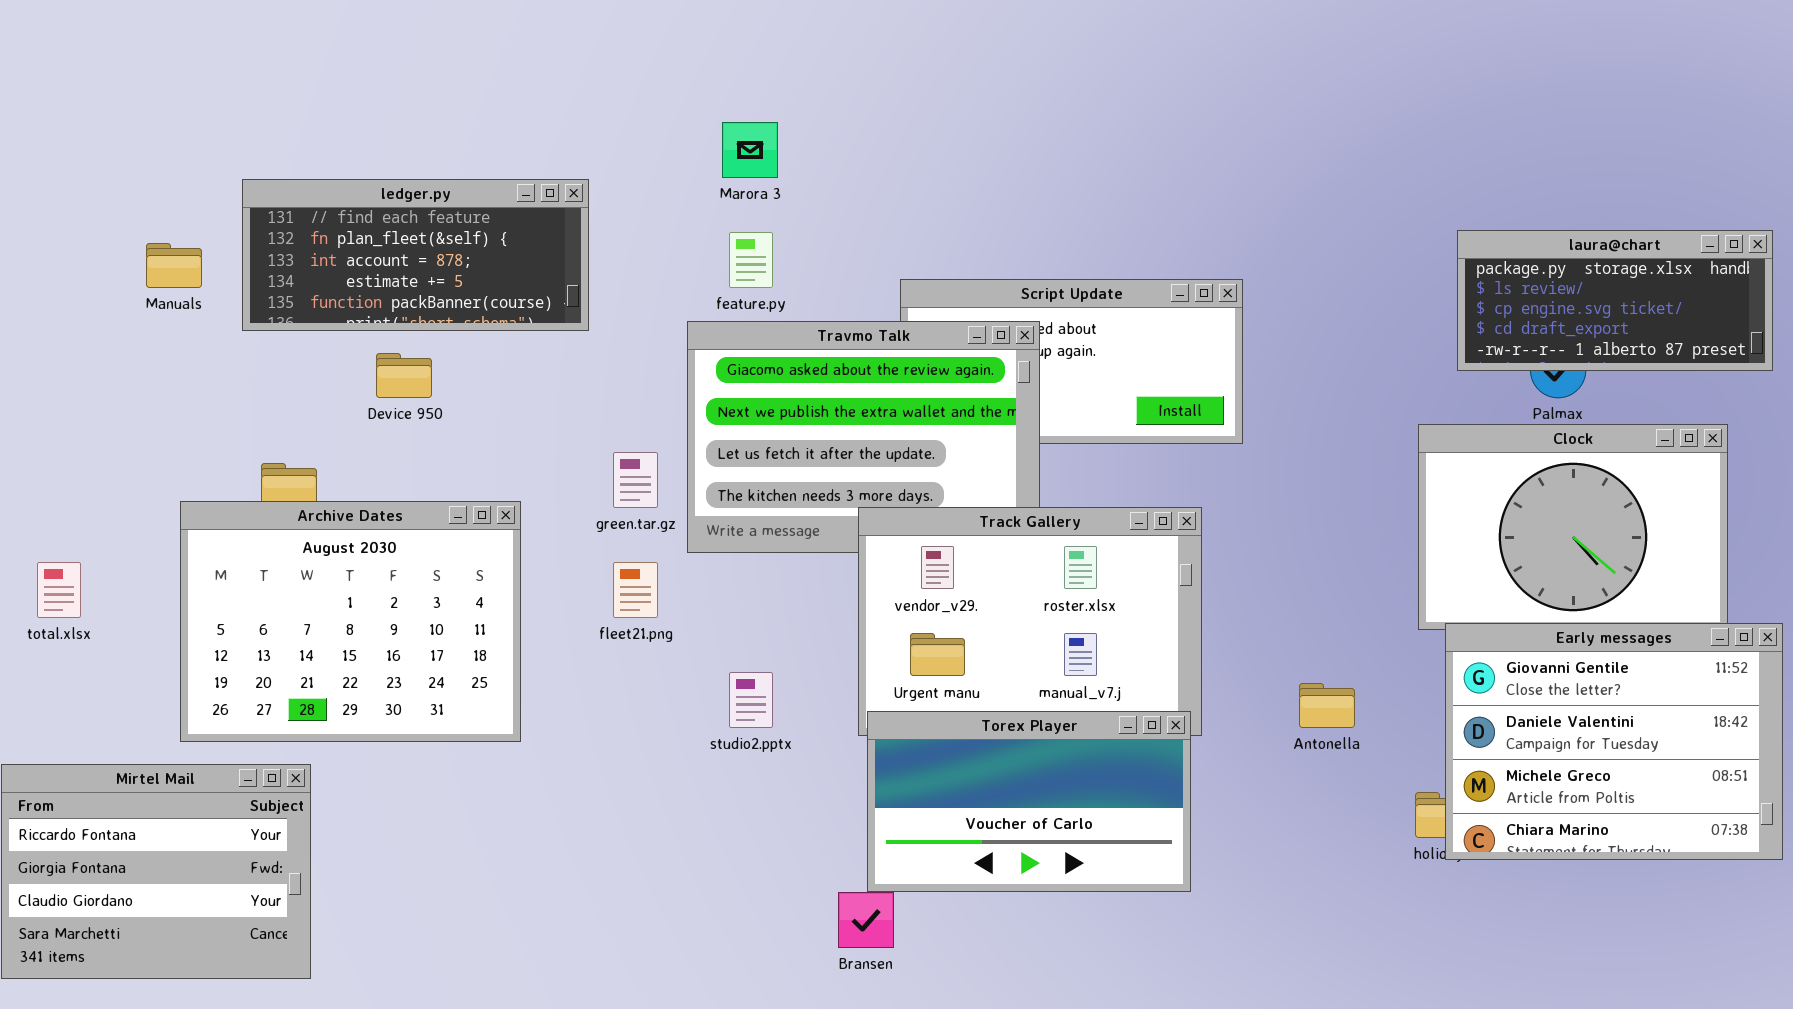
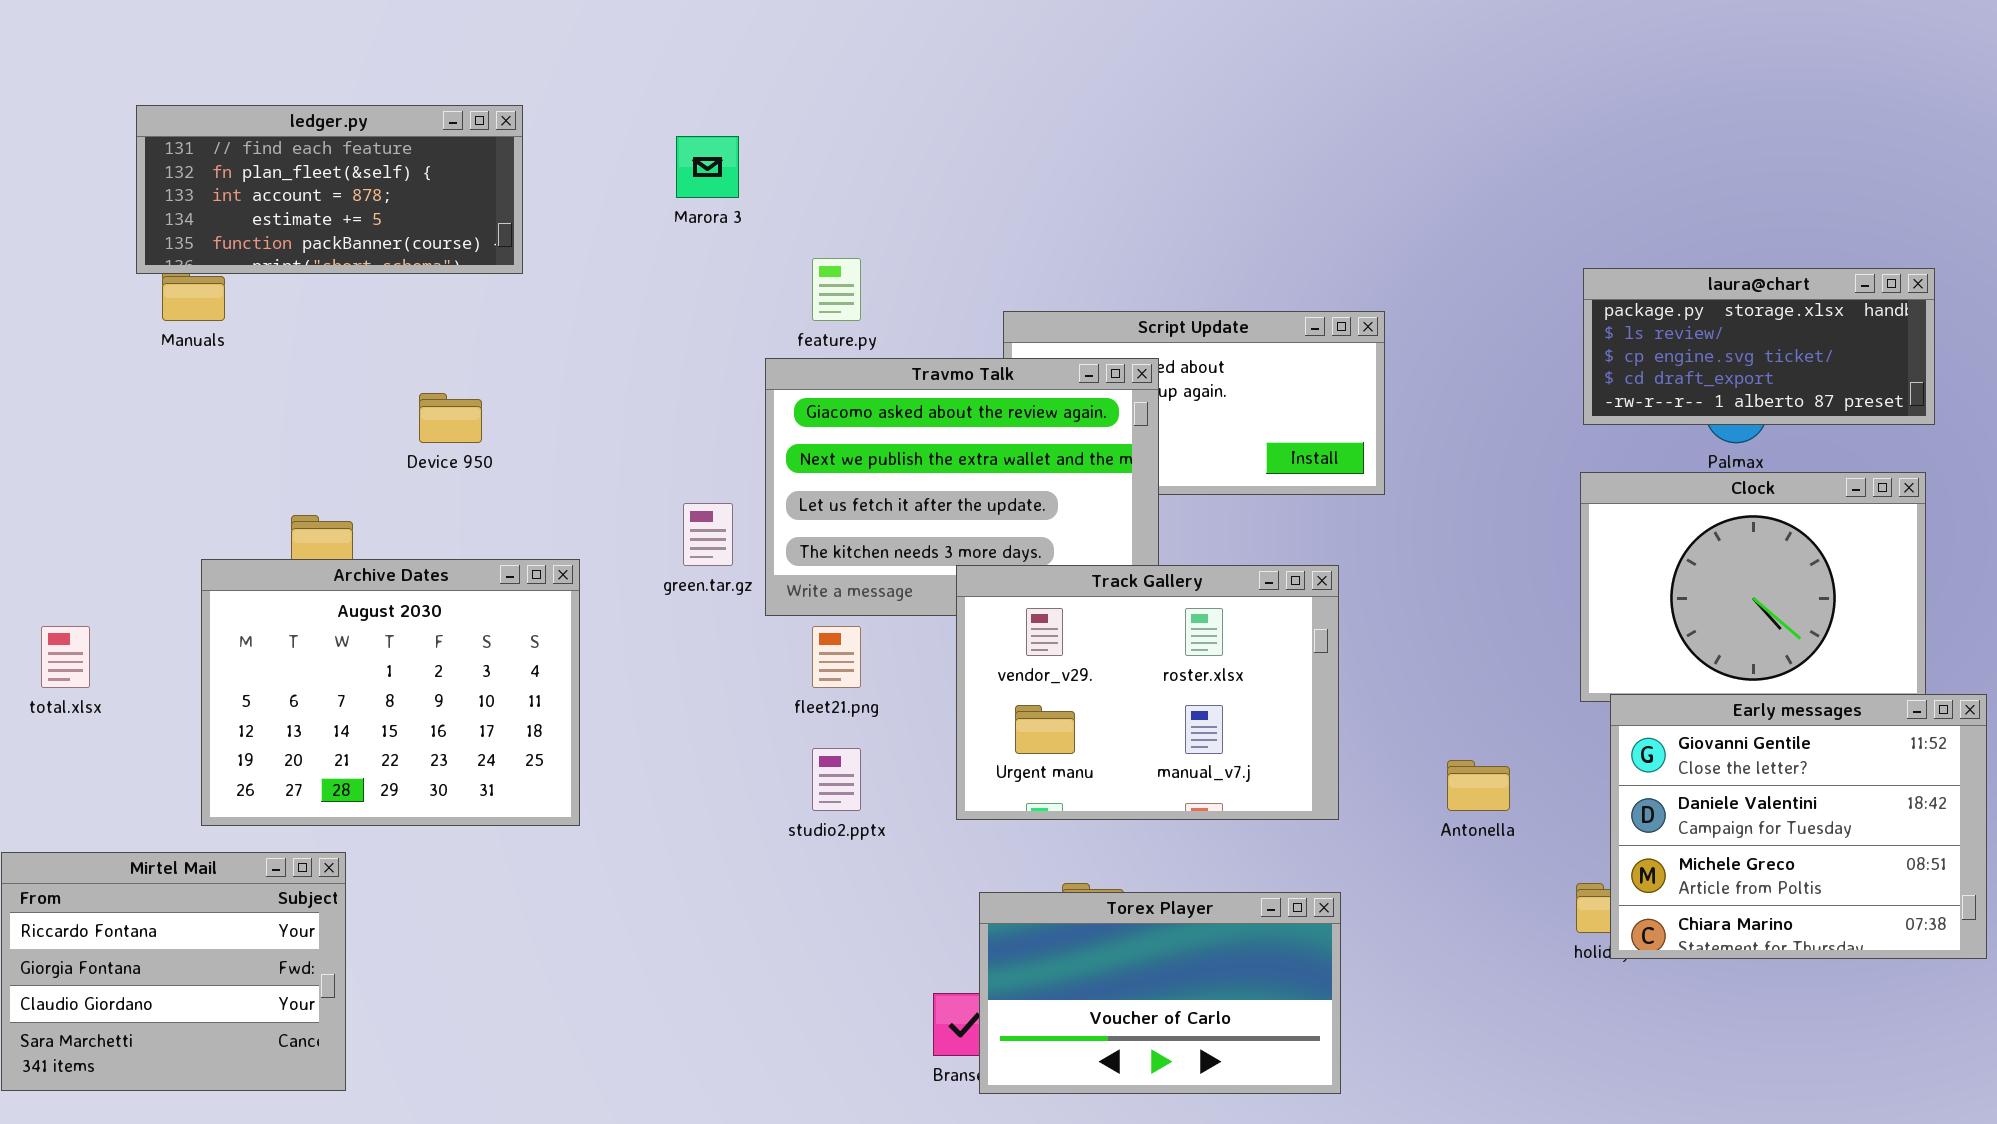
Marora 3: [722,122,778,178] -> [676,136,739,198], moved
ledger.py: [242,179,589,331] -> [136,105,523,274], moved
laura@chart: [1457,230,1773,371] -> [1583,268,1935,425], moved
fleet21.png: [613,562,658,618] -> [812,626,861,688], moved
Torex Player: [867,711,1191,892] -> [979,892,1341,1094], moved

